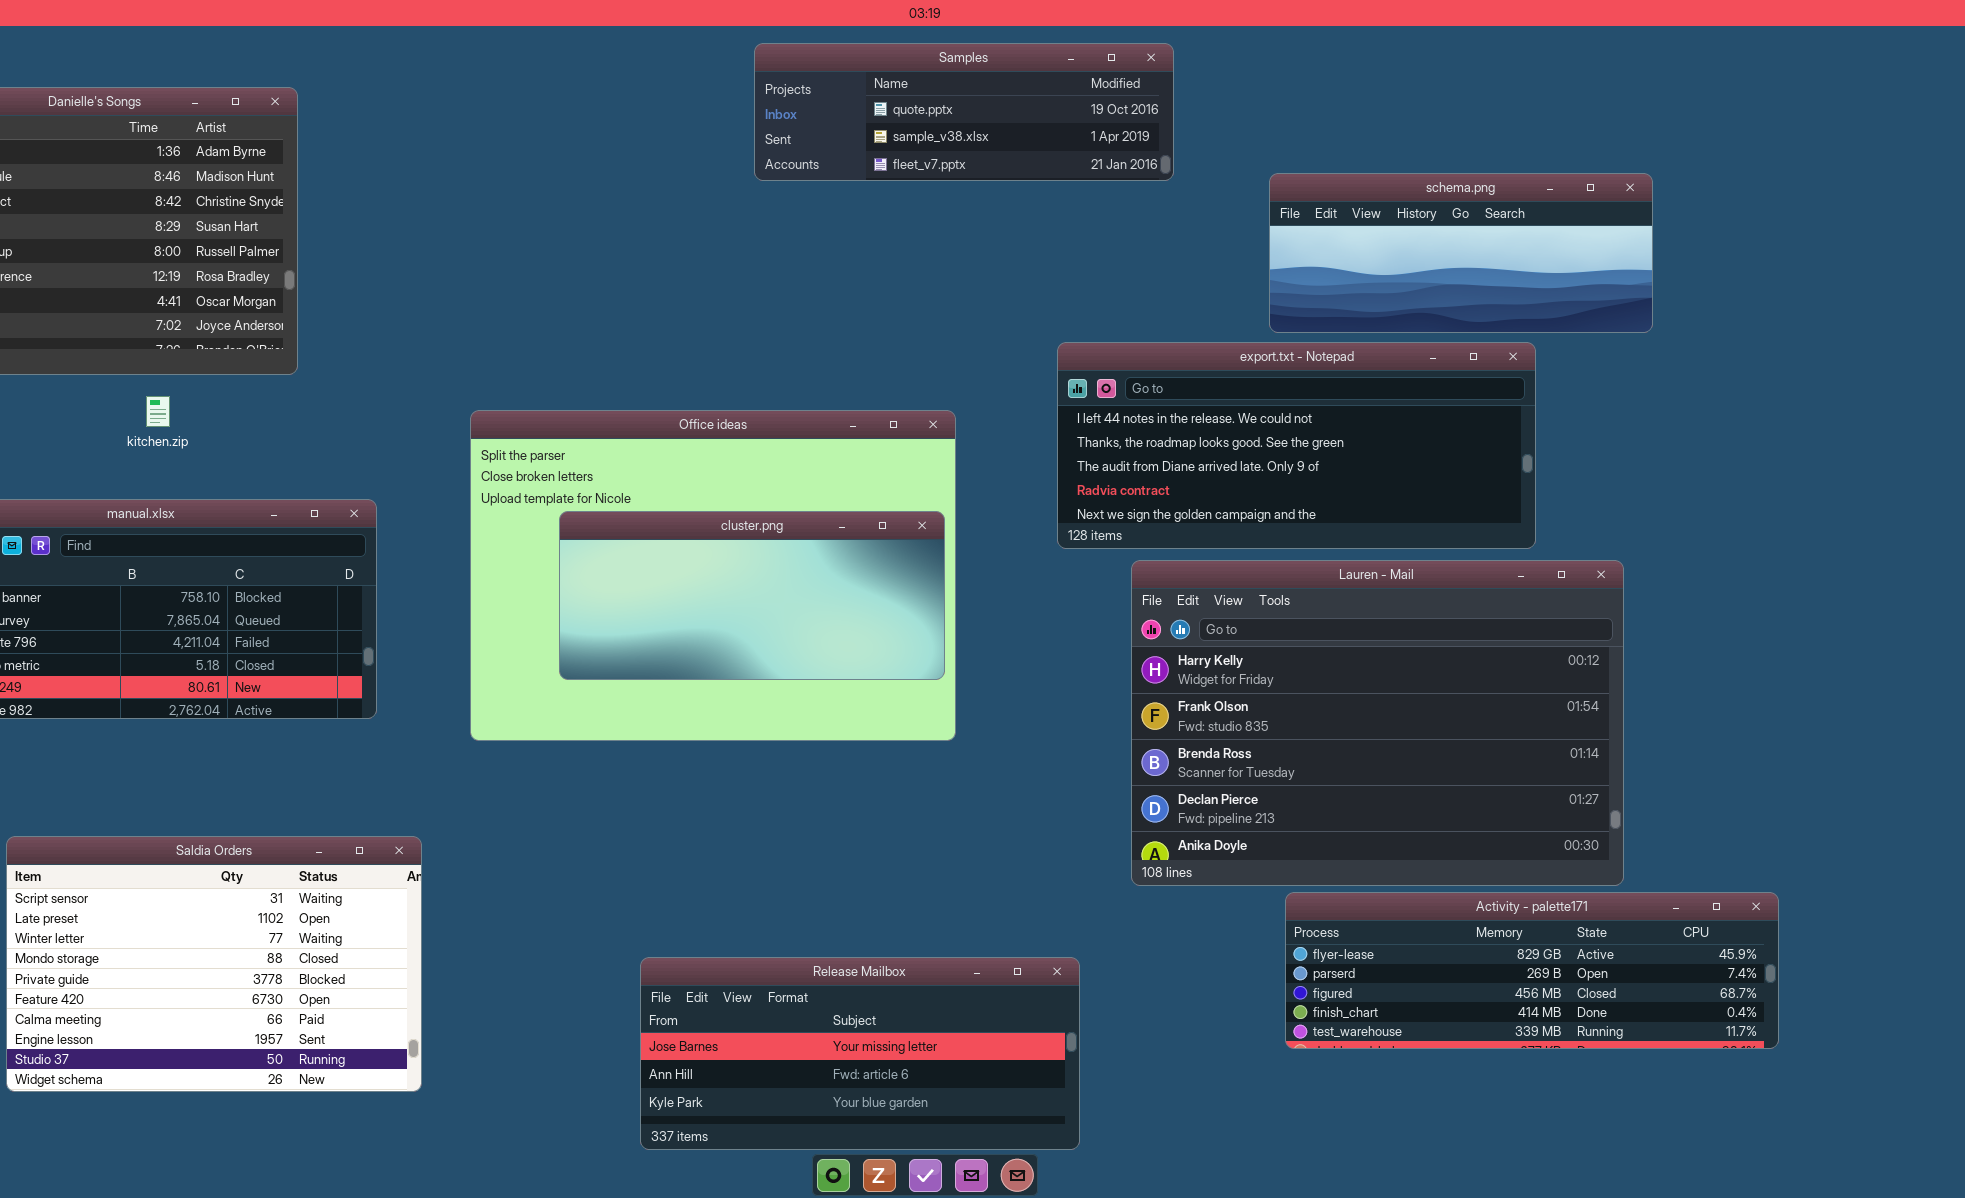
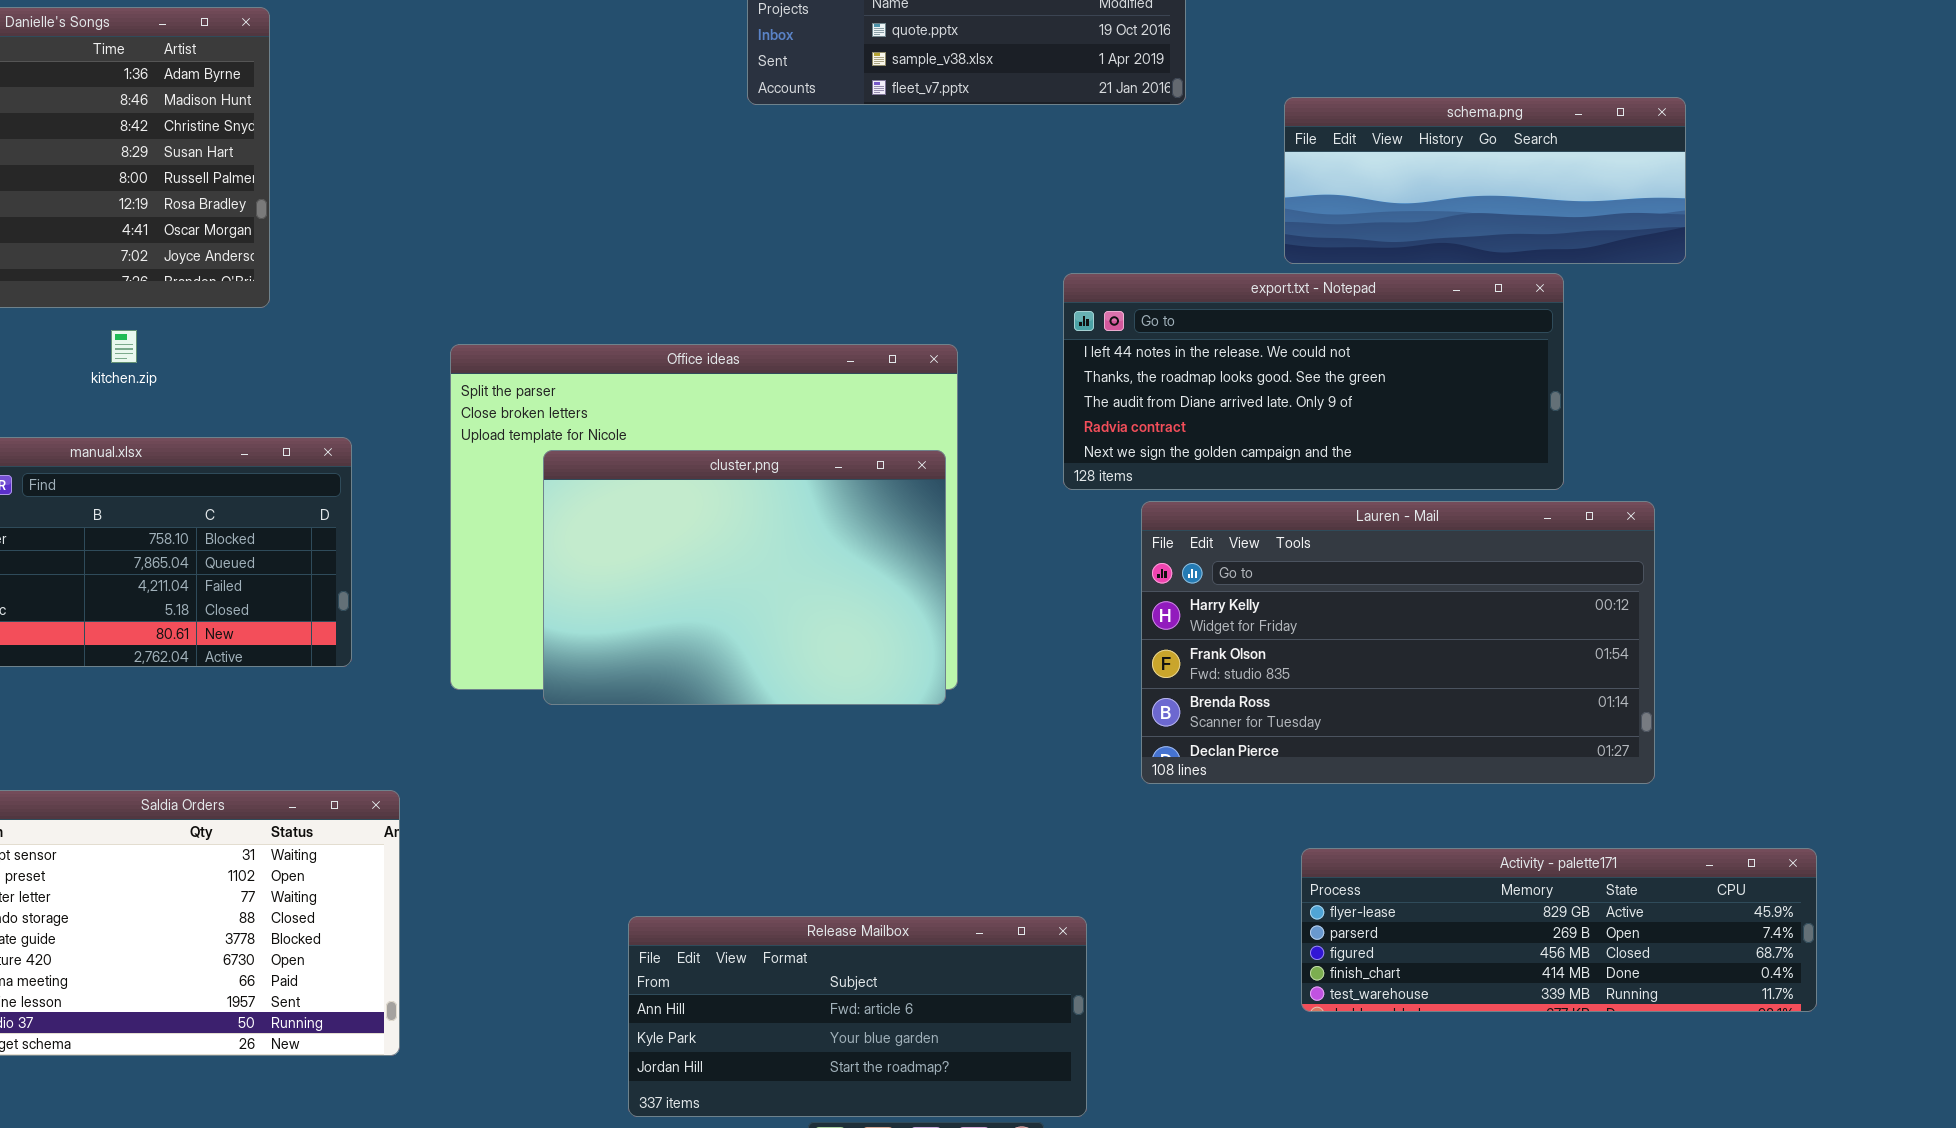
cluster.png: [559,511,945,680] -> [543,450,946,705], resized
Lauren - Mail: [1131,560,1624,886] -> [1141,501,1655,784], resized
Release Mailbox: [640,957,1080,1150] -> [628,916,1087,1117], scrolled down 1 row

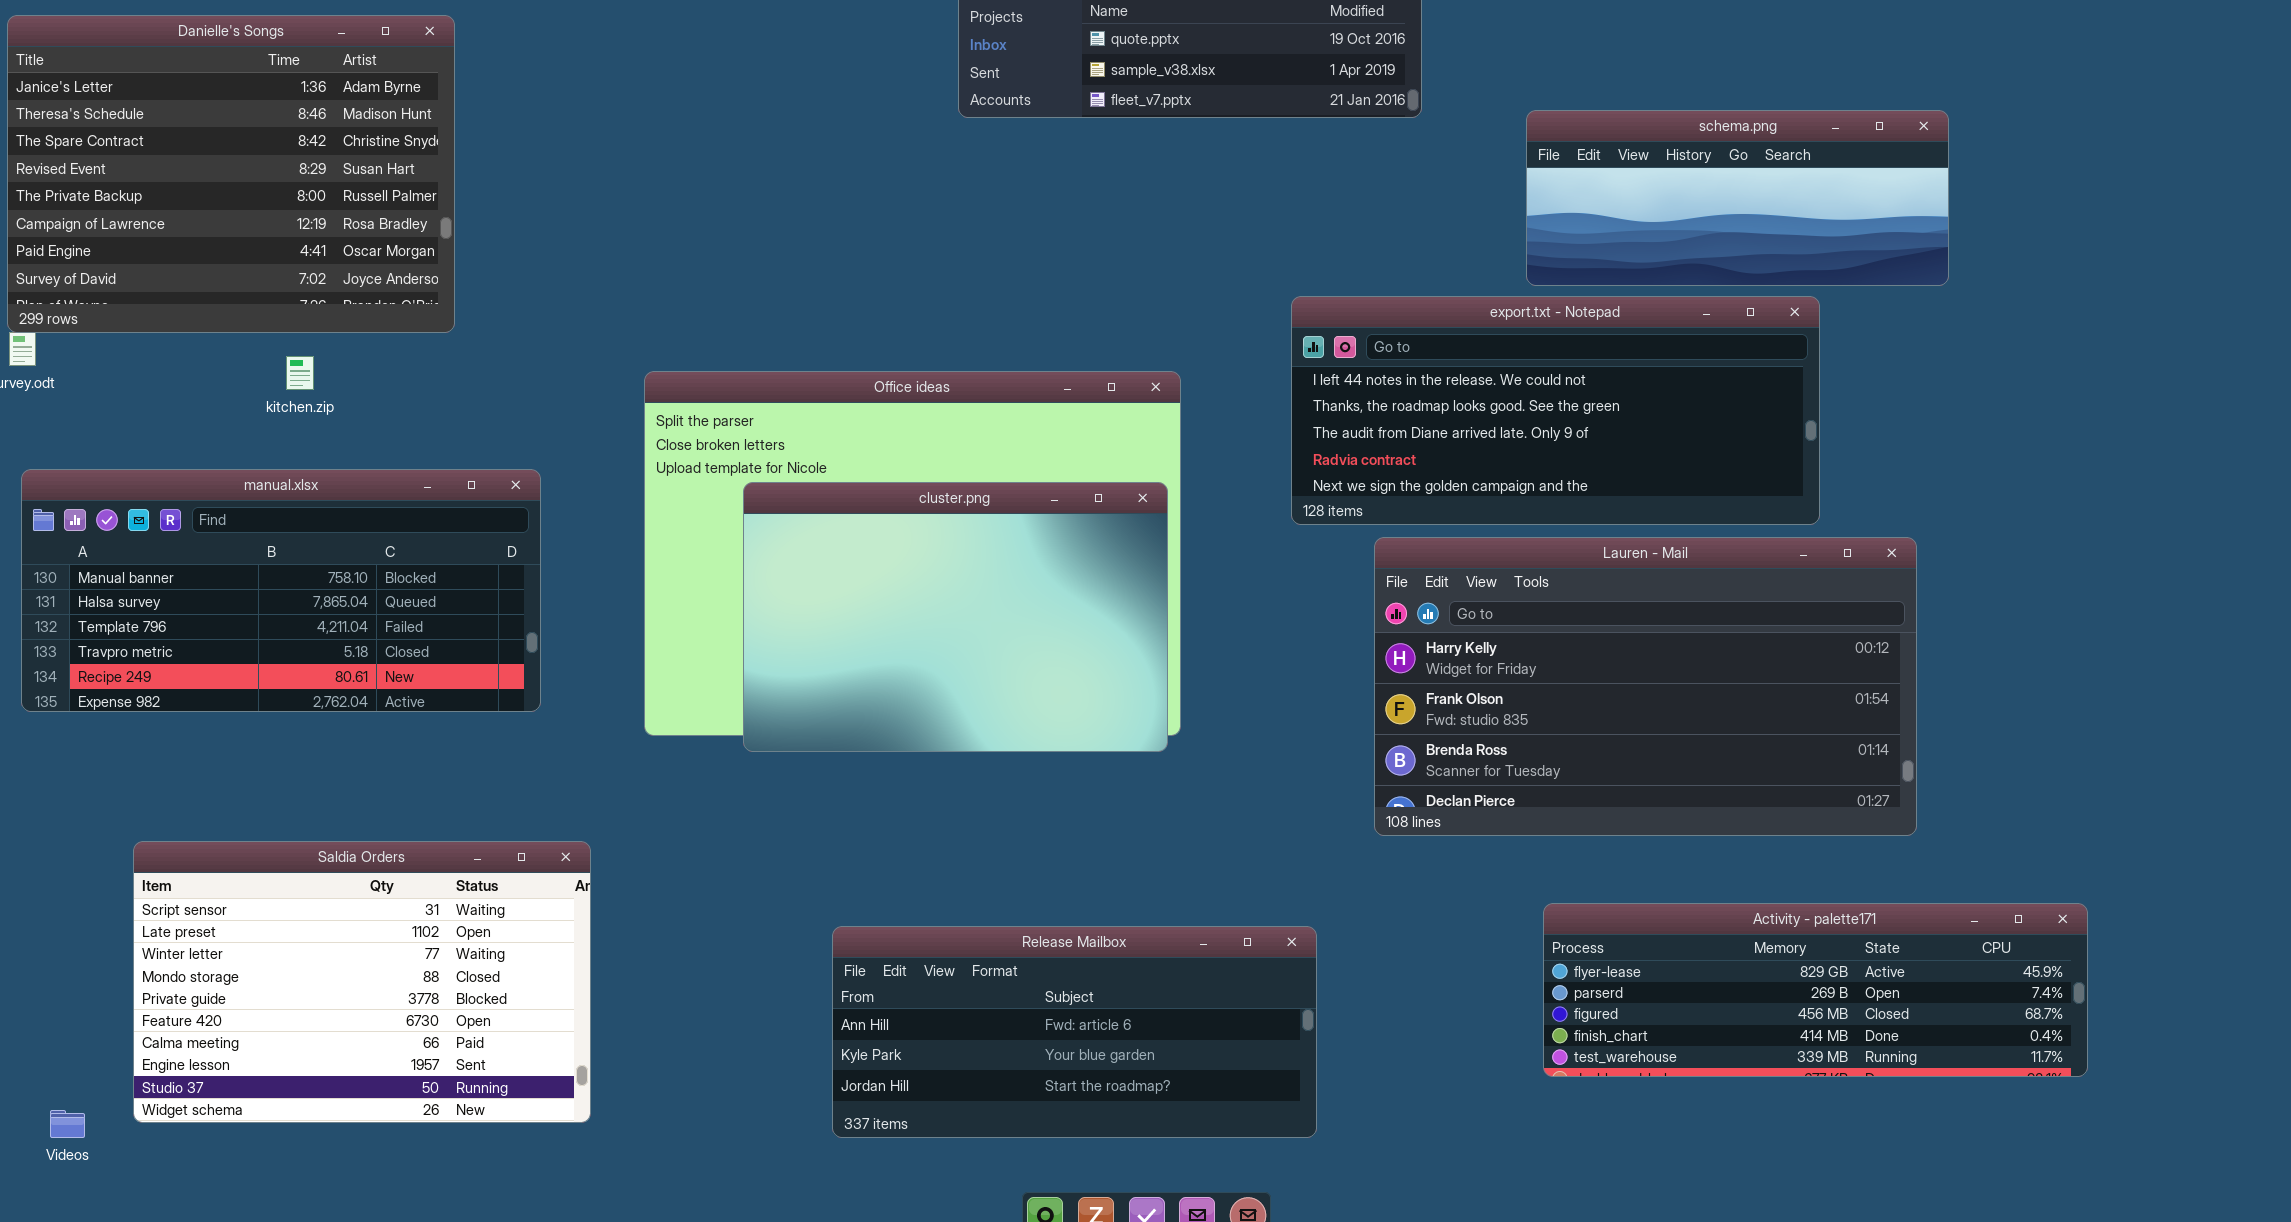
Release Mailbox: [628,916,1087,1117] -> [832,926,1317,1138], moved

